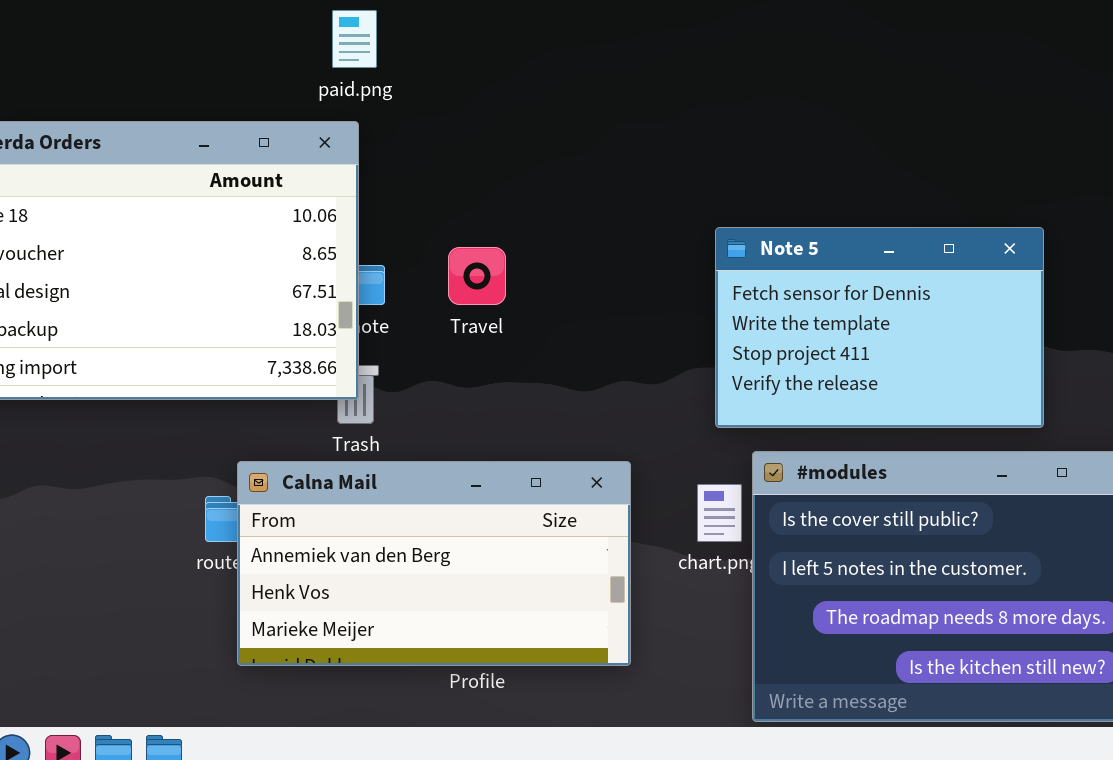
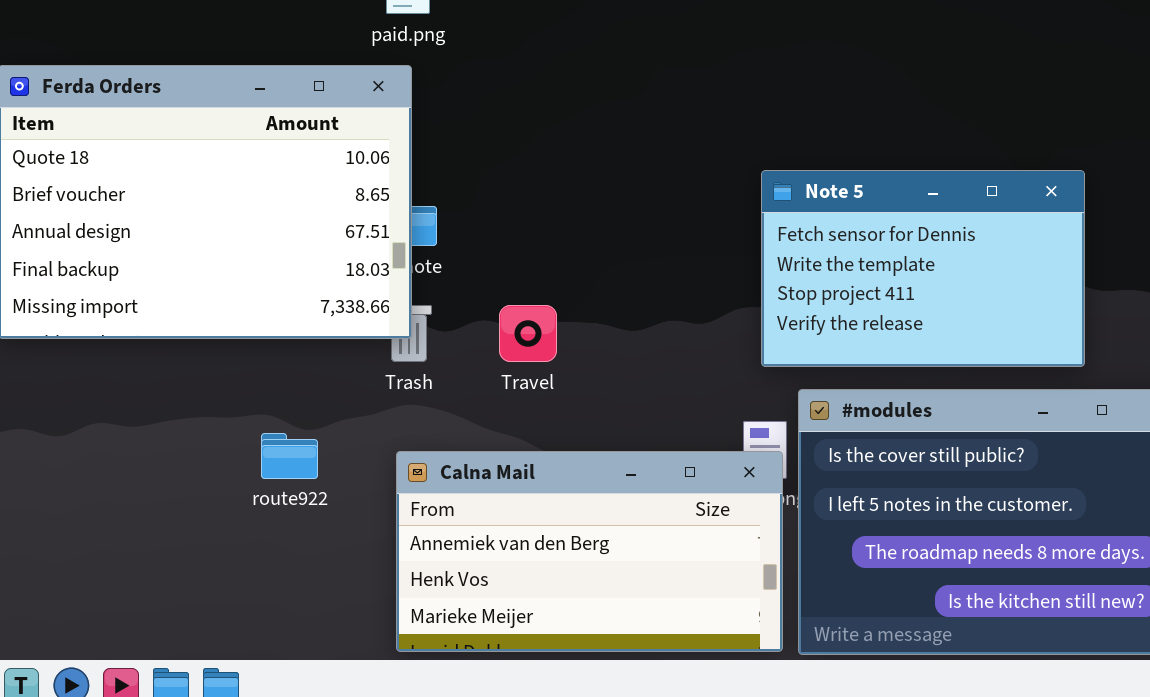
Travel: [448,247,506,305] -> [499,305,557,362], moved
Calna Mail: [237,461,631,666] -> [396,451,783,652], moved

